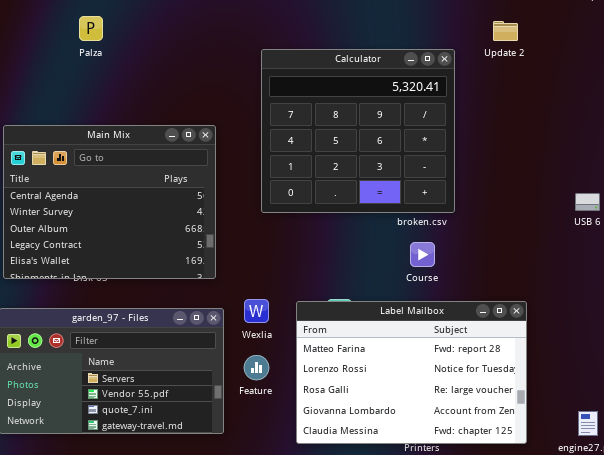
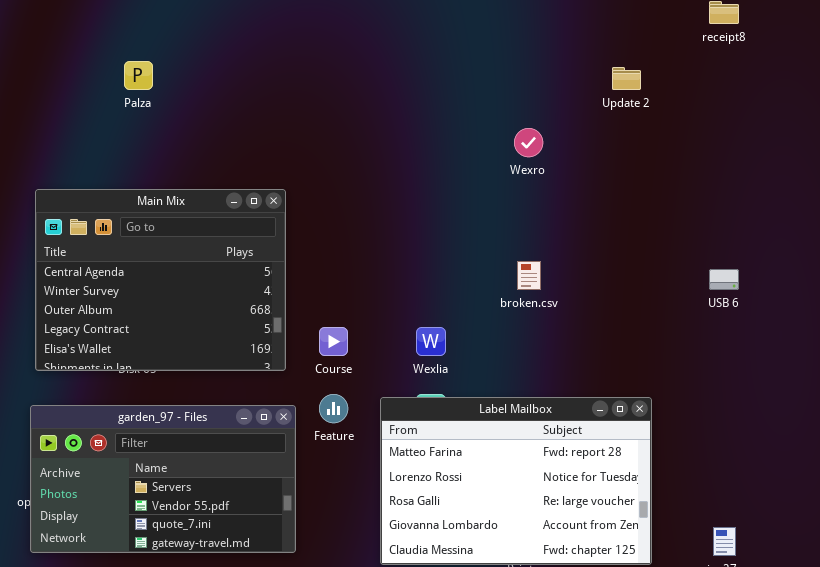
Calculator: [261,49,455,213] -> none, closed
Course: [410,242,435,267] -> [319,327,348,356], moved
Wexlia: [244,299,269,323] -> [416,327,446,356], moved
Feature: [244,355,269,380] -> [319,394,348,423], moved

